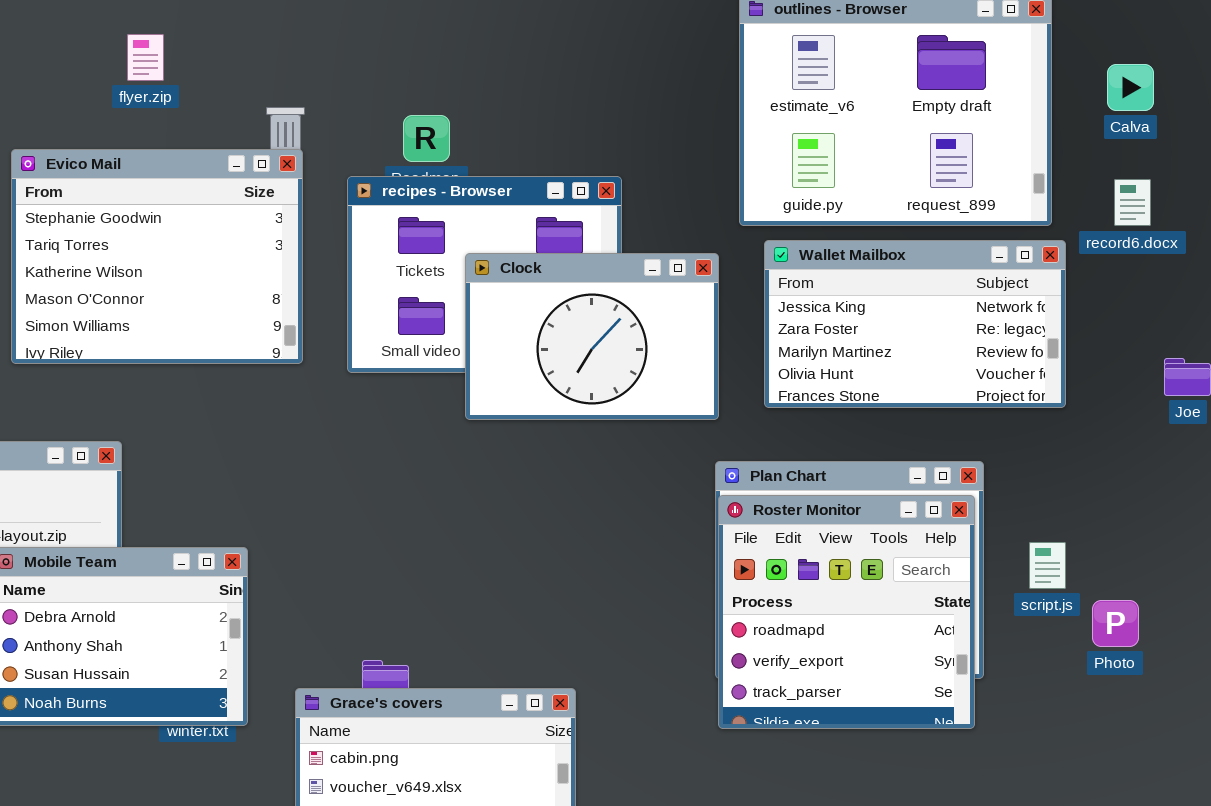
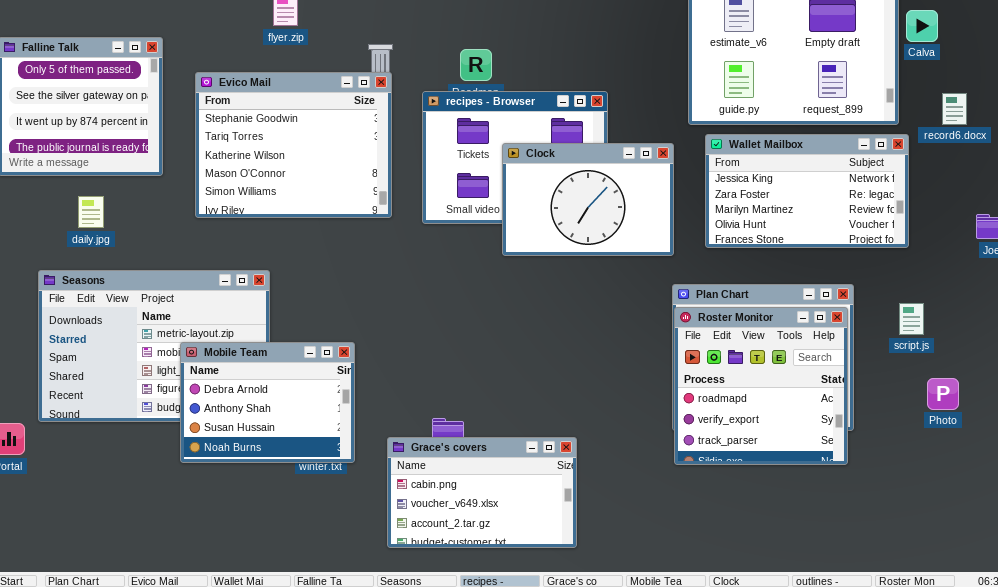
Calva: [1107,64,1154,111] -> [906,10,938,42], moved
script.js: [1029,542,1066,589] -> [899,303,924,335], moved

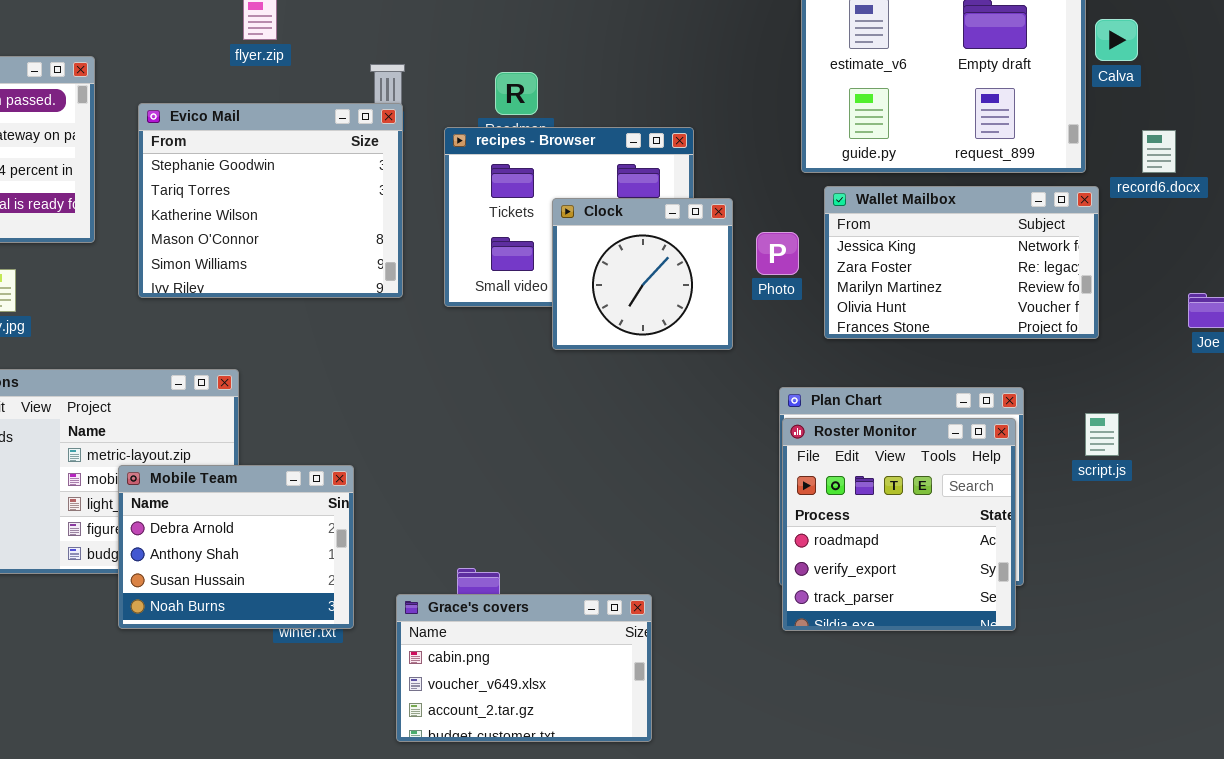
Clock: [502,143,674,256] -> [552,198,733,350], resized
Photo: [927,378,959,410] -> [756,232,799,275], moved

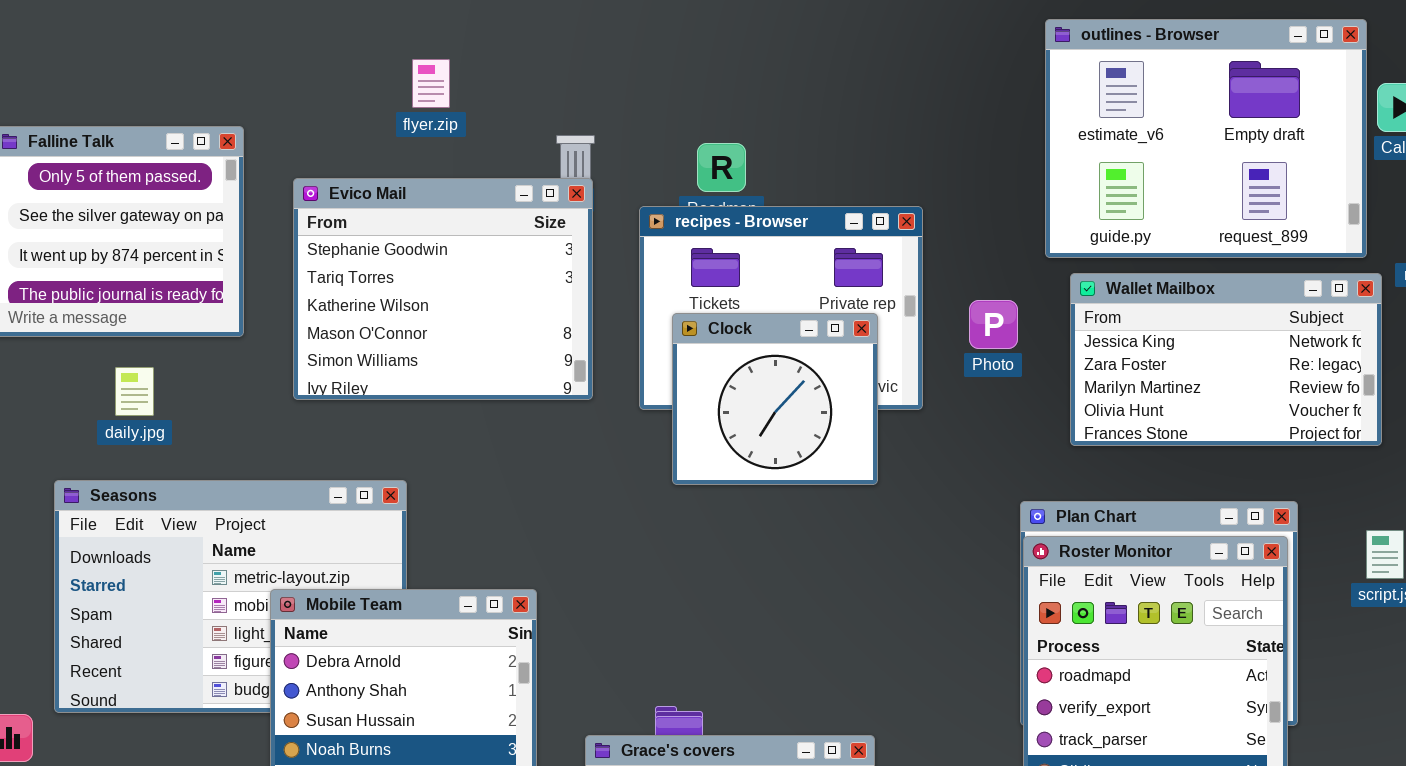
Clock: [552,198,733,350] -> [672,313,878,485], moved
Photo: [756,232,799,275] -> [969,300,1018,349], moved

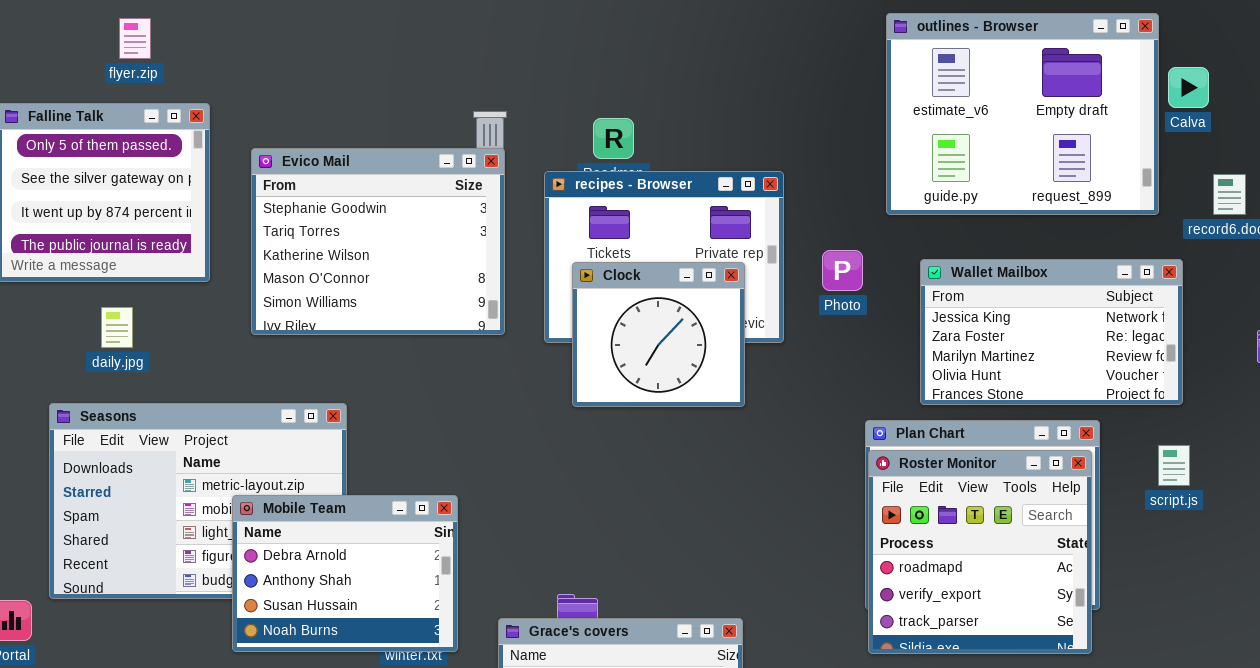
flyer.zip: [412,59,450,108] -> [119,18,151,59], moved
Wallet Mailbox: [1070,273,1382,446] -> [920,259,1183,405], moved

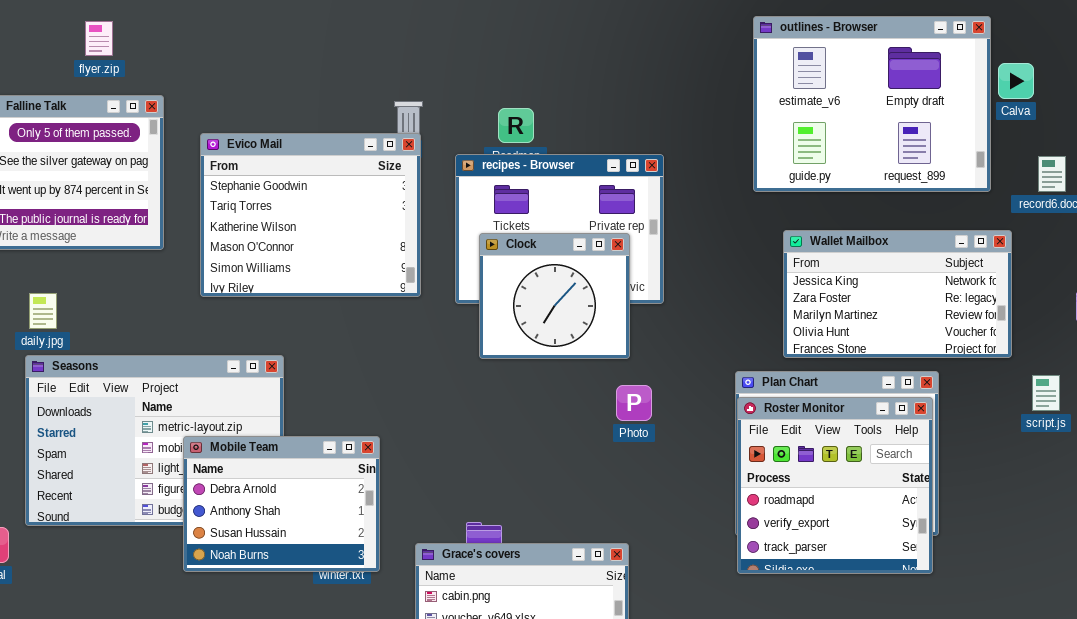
Photo: [822,250,863,291] -> [616,385,652,421], moved
daily.jpg: [101,307,133,348] -> [29,293,57,329], moved
script.js: [1158,445,1190,486] -> [1032,375,1060,411], moved

